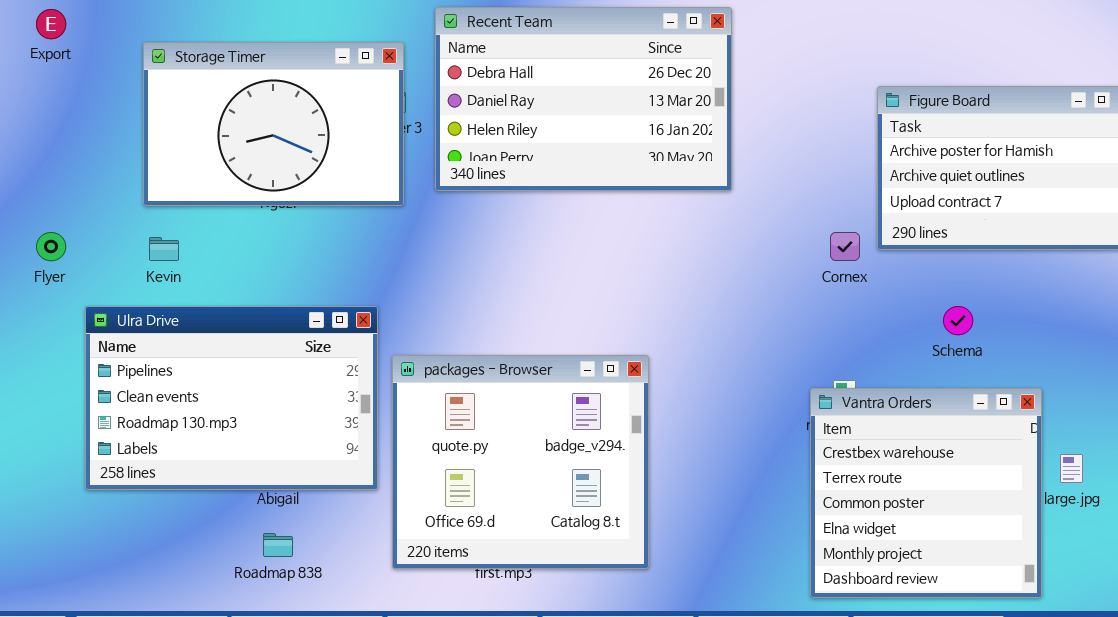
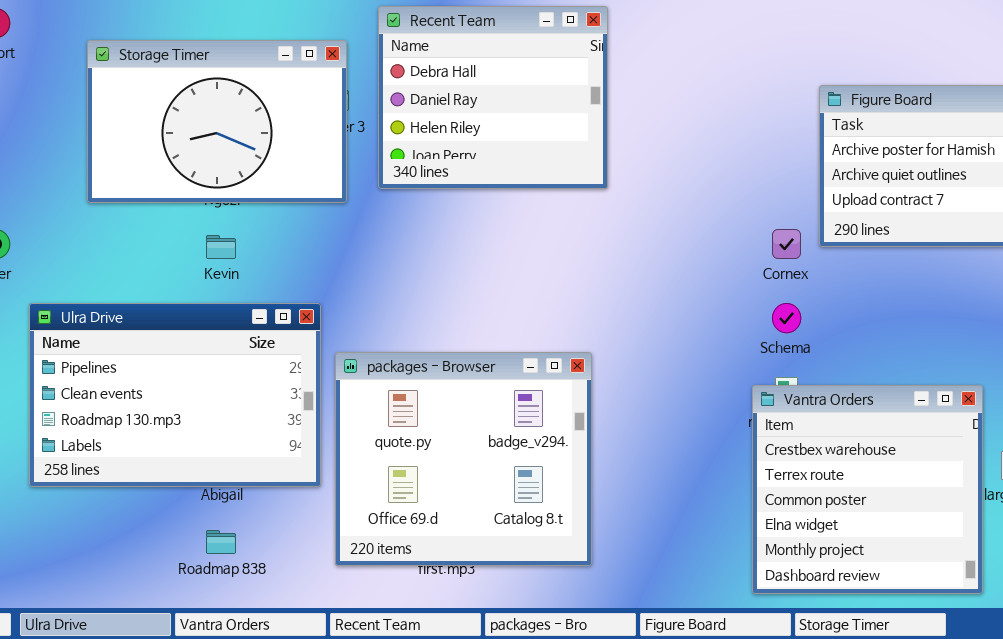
Recent Team: [435,7,732,191] -> [378,6,608,189], resized
Kevin: [149,237,179,261] -> [206,235,236,259], moved
Schema: [943,306,973,335] -> [772,303,801,333], moved

